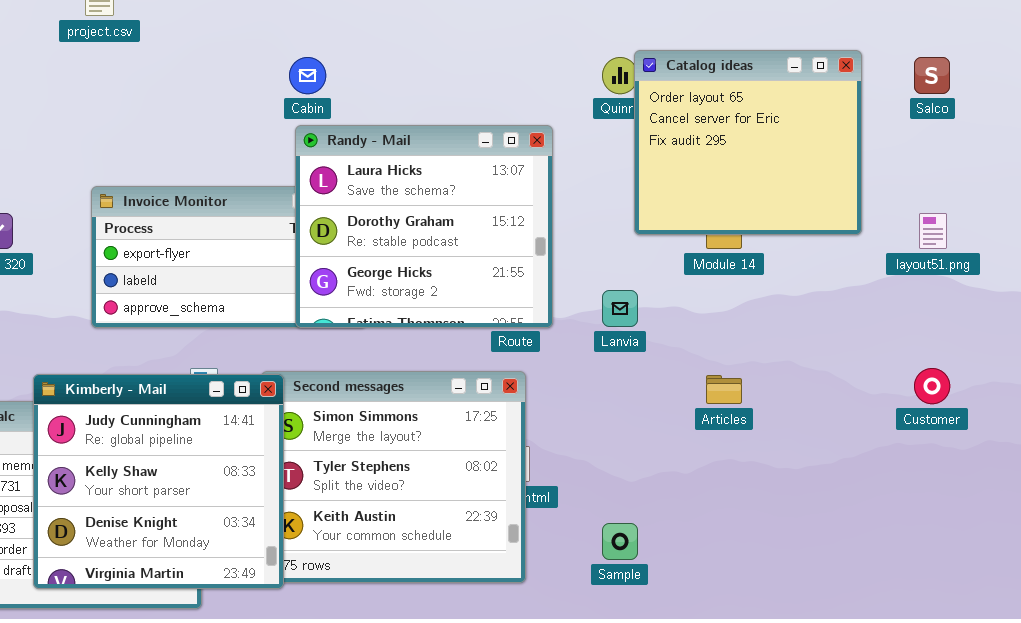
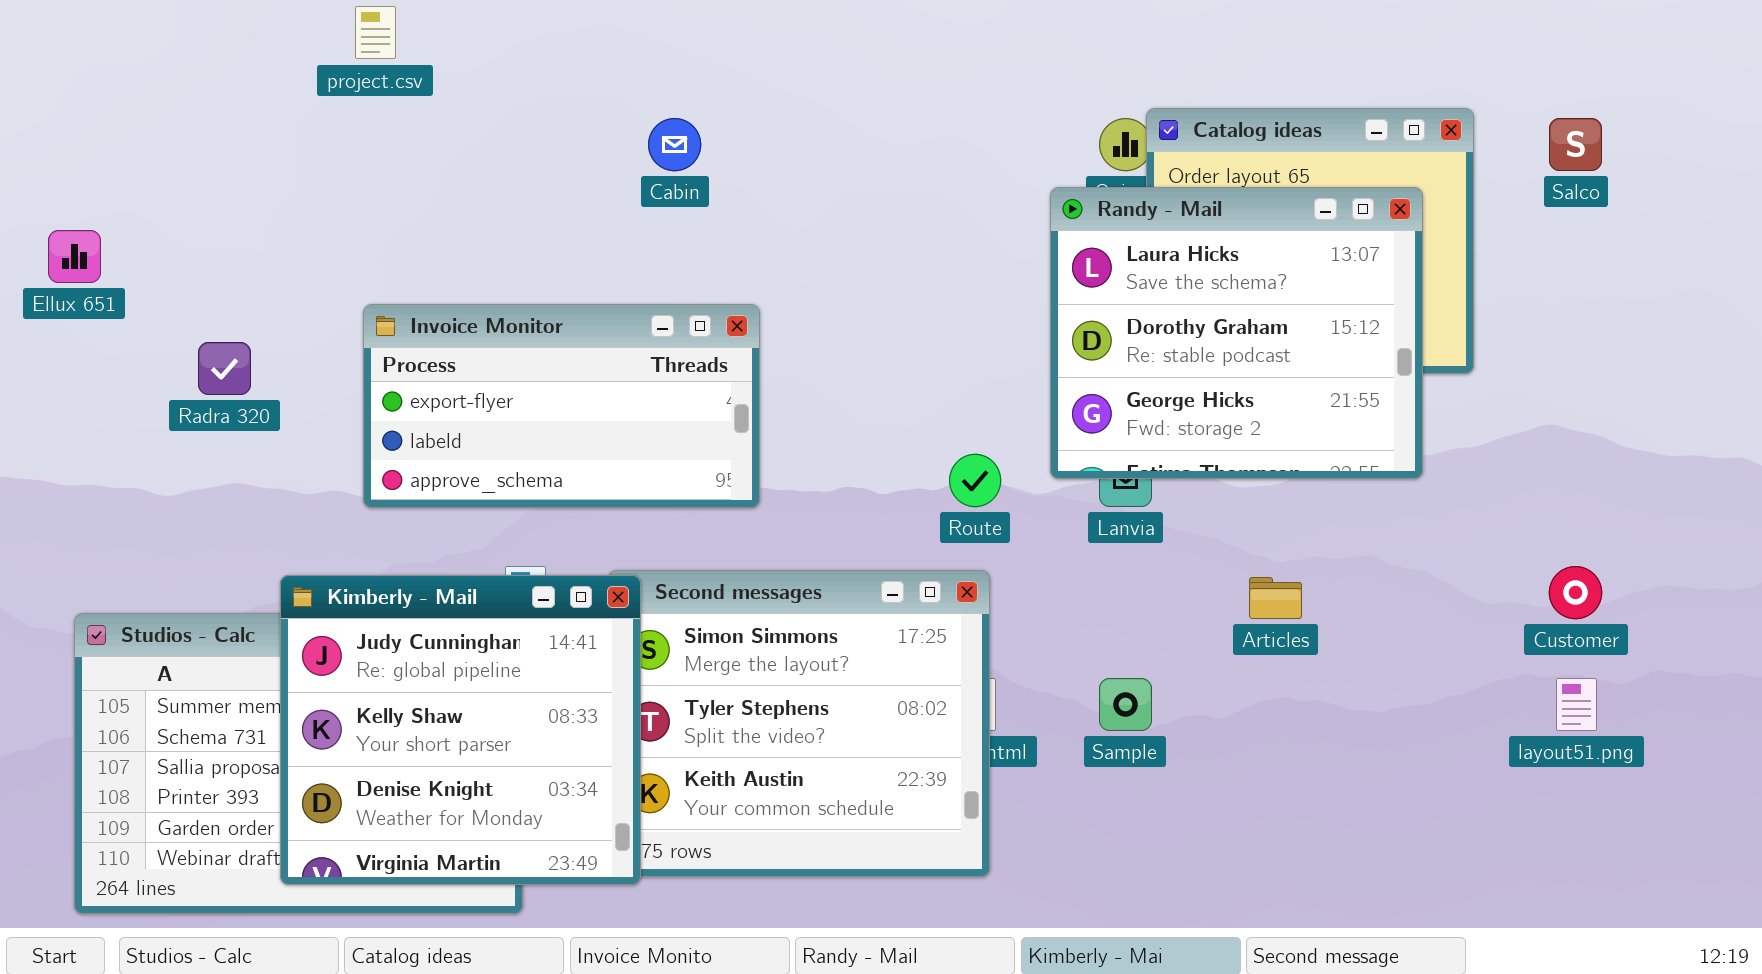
Randy - Mail: [295,125,553,328] -> [1050,187,1423,479], moved
layout51.png: [919,213,947,249] -> [1556,678,1597,731], moved
Sample: [602,523,638,560] -> [1099,678,1152,731], moved

